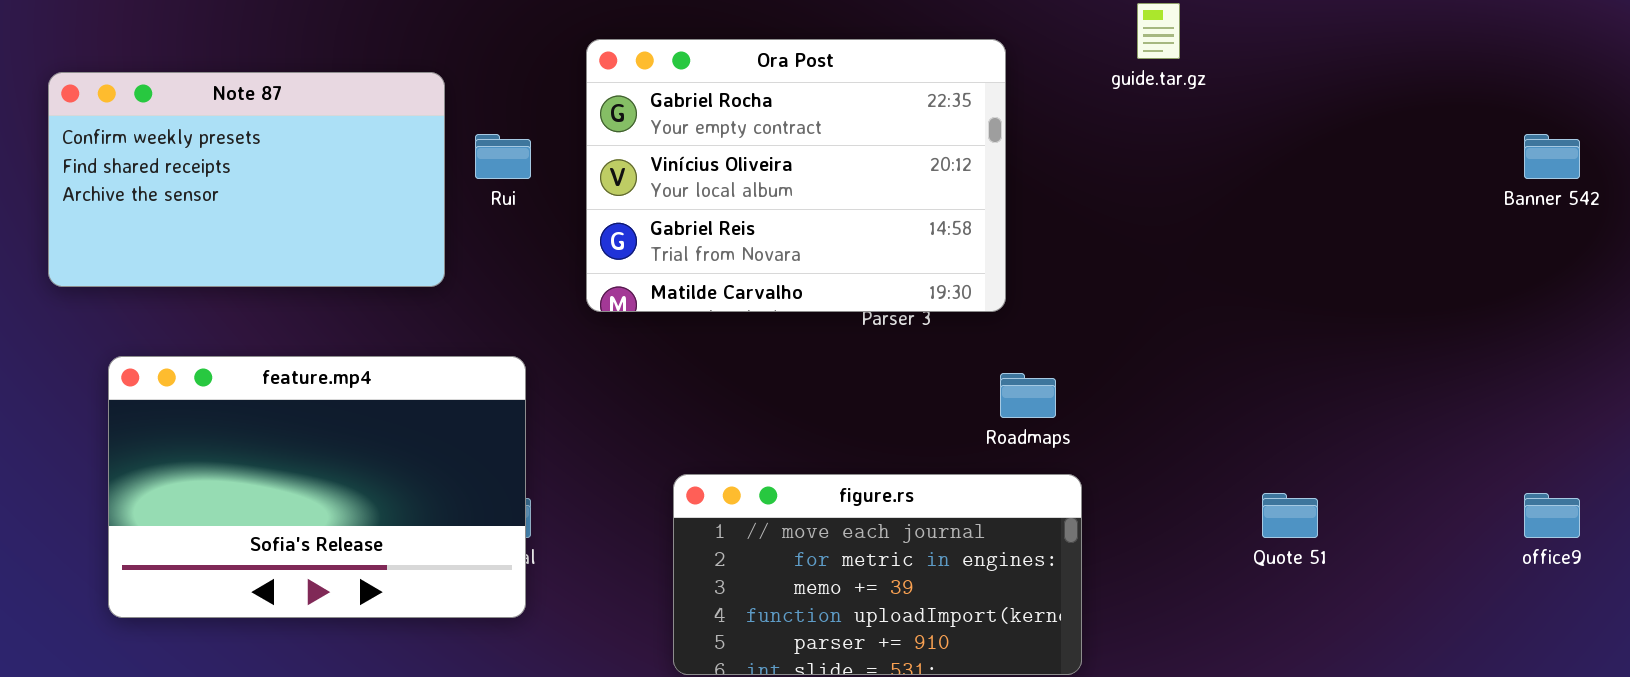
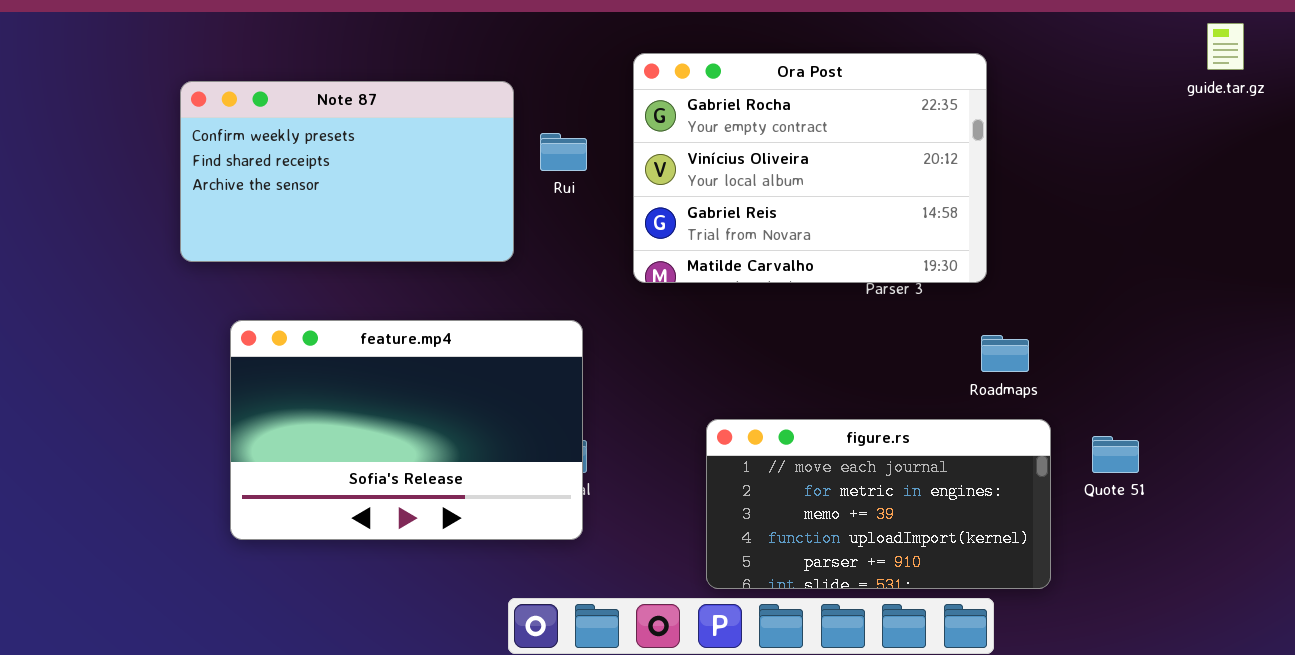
guide.tar.gz: [1137,3,1180,59] -> [1207,23,1244,70], moved
Quote 51: [1262,493,1318,538] -> [1092,436,1139,473], moved

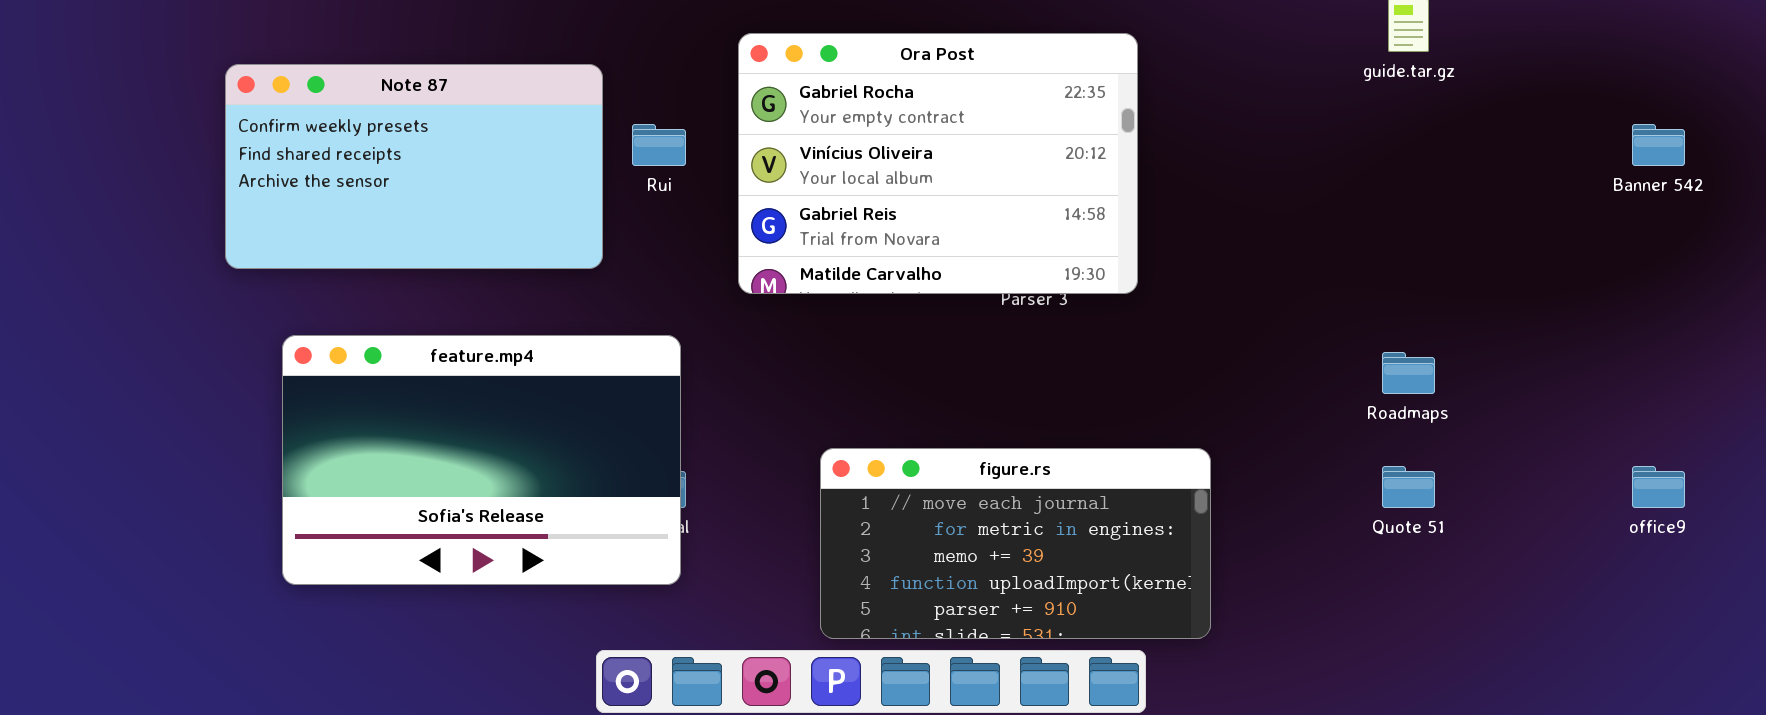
Roadmaps: [981,335,1029,372] -> [1382,352,1435,394], moved
Quote 51: [1092,436,1139,473] -> [1382,466,1435,508], moved

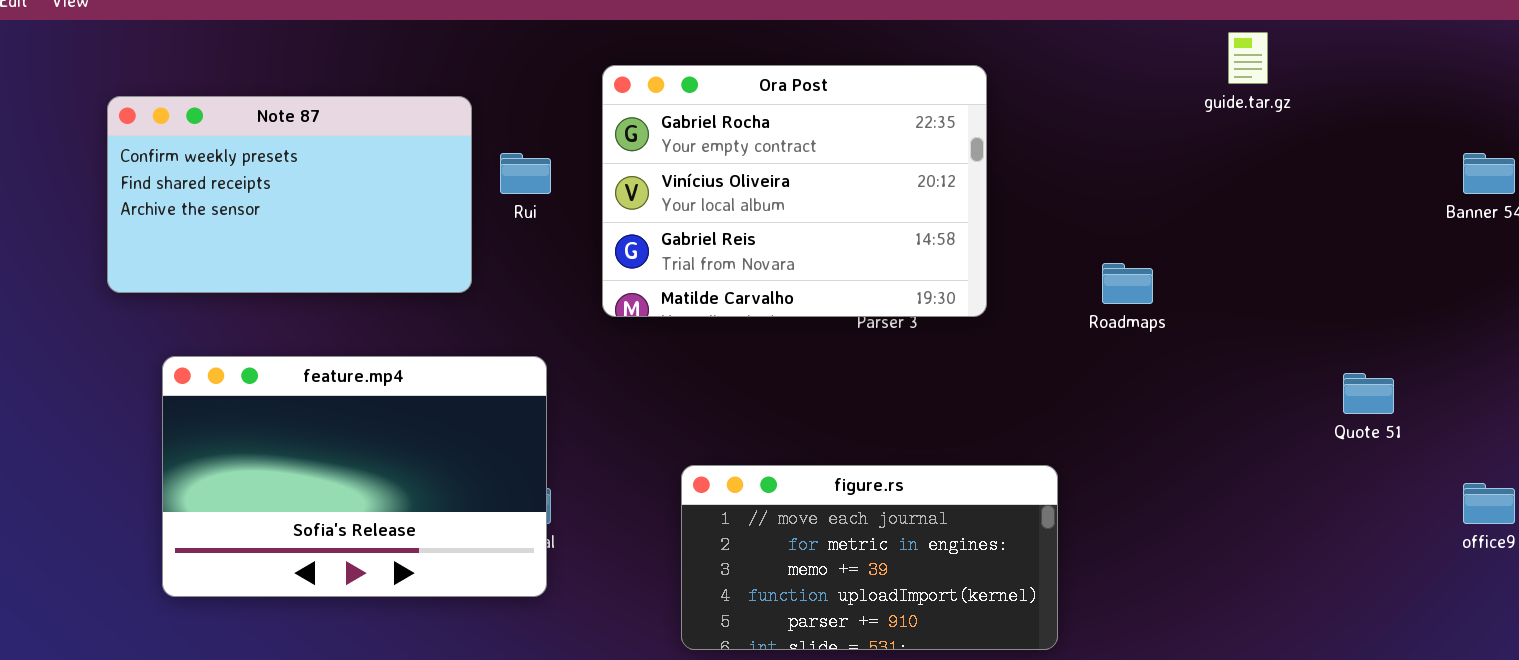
Roadmaps: [1382,352,1435,394] -> [1102,263,1153,304], moved
Quote 51: [1382,466,1435,508] -> [1343,373,1394,414], moved

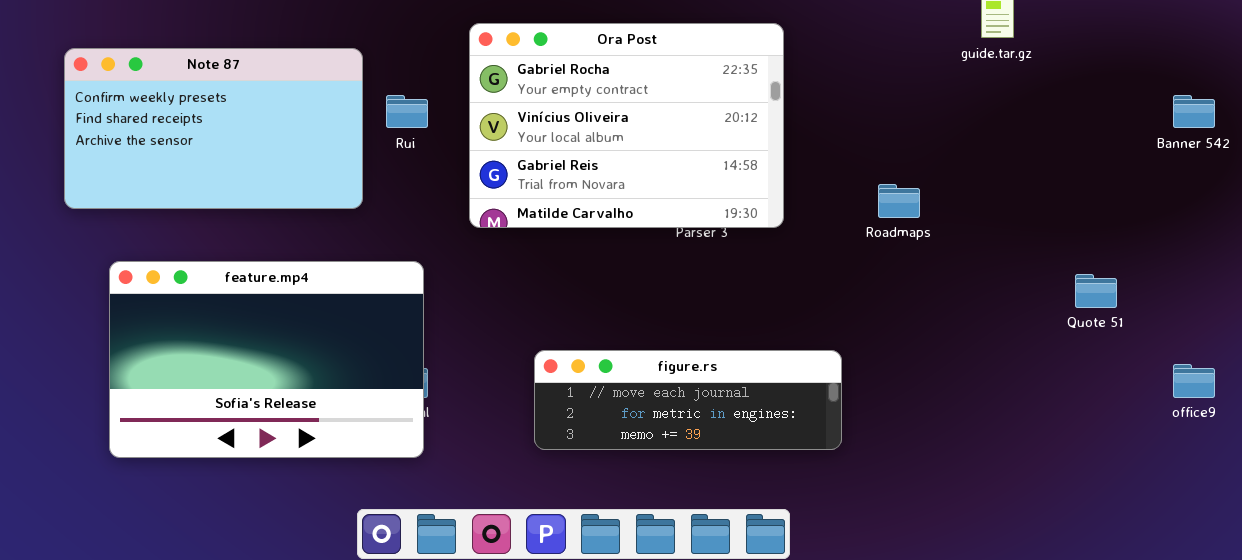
figure.rs: [681,465,1058,650] -> [534,350,842,450], resized

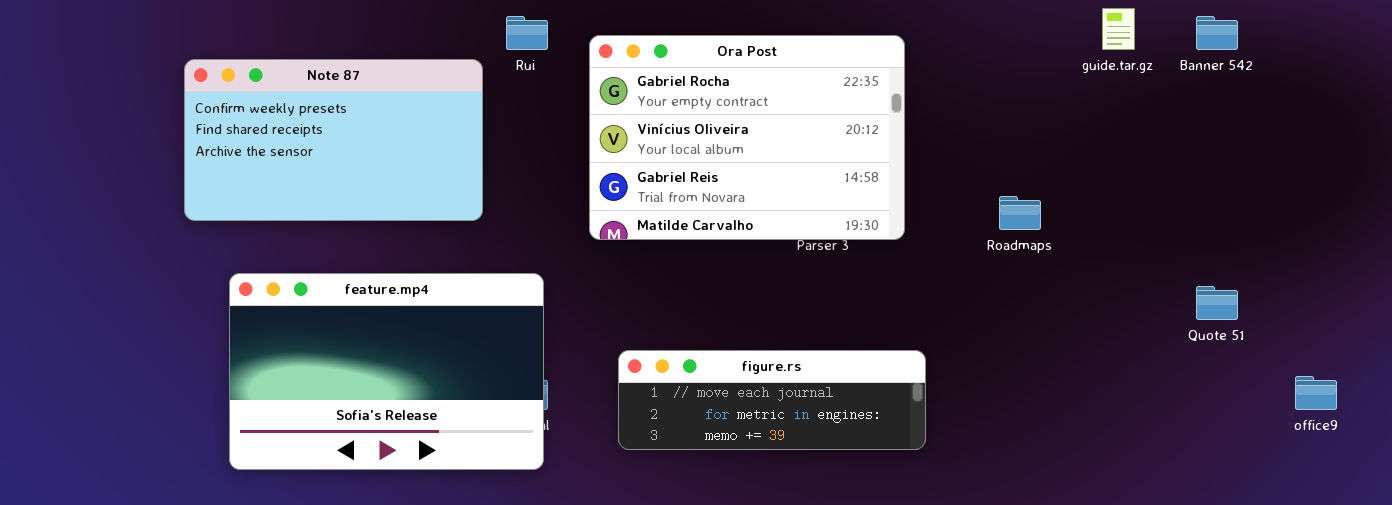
Rui: [386,95,428,128] -> [506,16,548,50], moved
Banner 542: [1173,95,1215,128] -> [1196,16,1238,50], moved
figure.rs: [534,350,842,450] -> [618,350,926,450], moved

